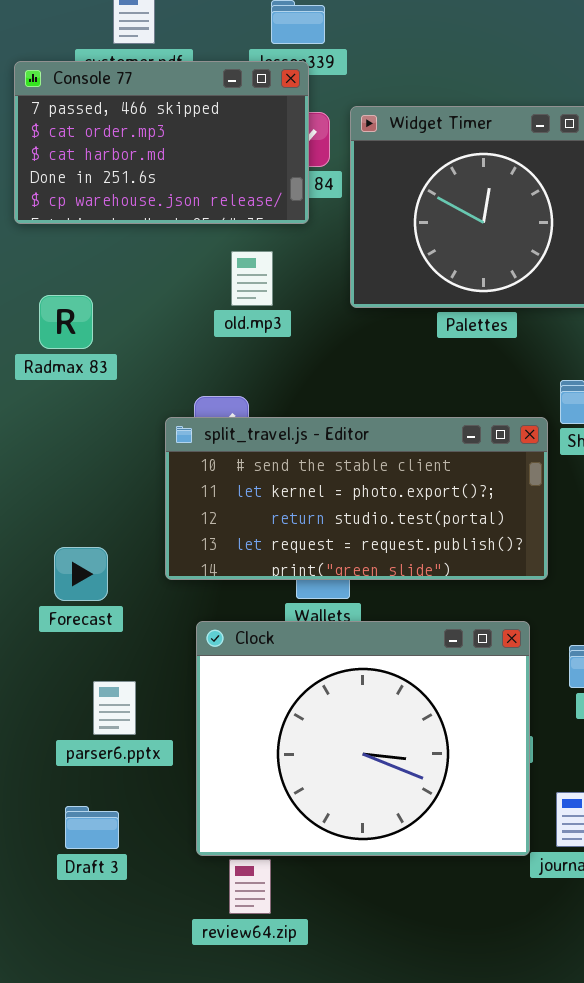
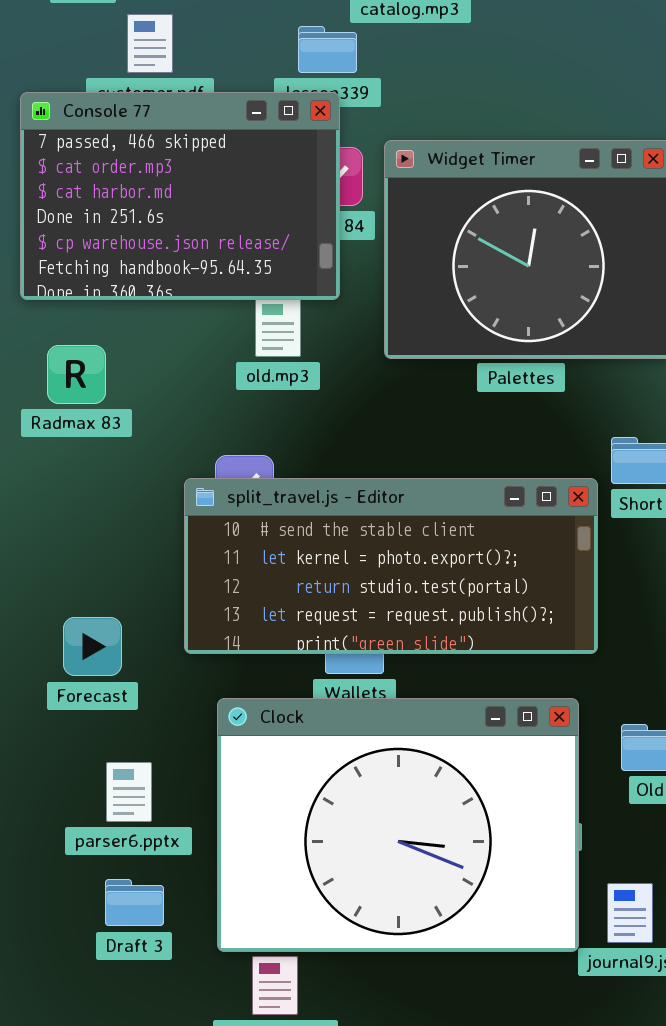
Console 77: [14,61,309,224] -> [20,92,340,300], resized
Draft 3: [65,806,119,849] -> [105,879,164,926], moved

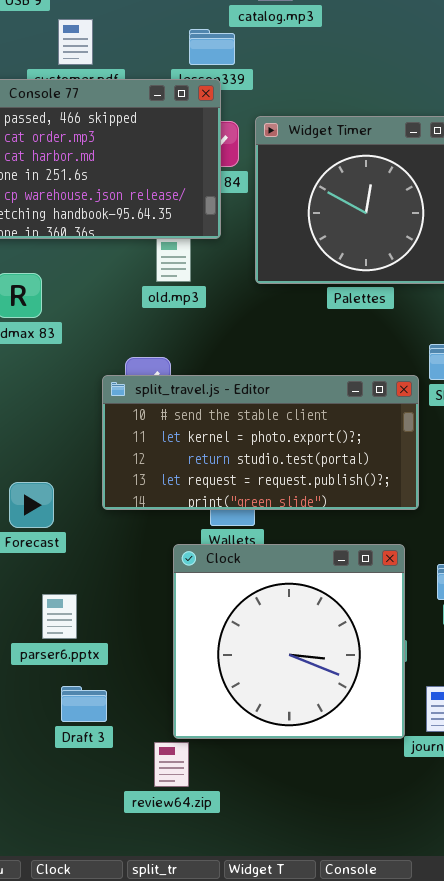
Clock: [217,698,579,952] -> [173,544,405,739], resized
Draft 3: [105,879,164,926] -> [61,686,107,722], moved

